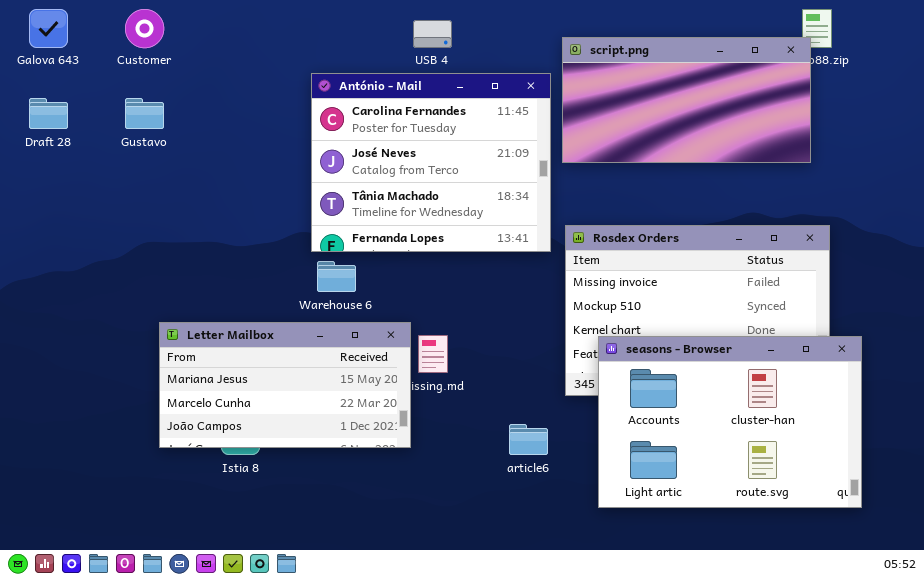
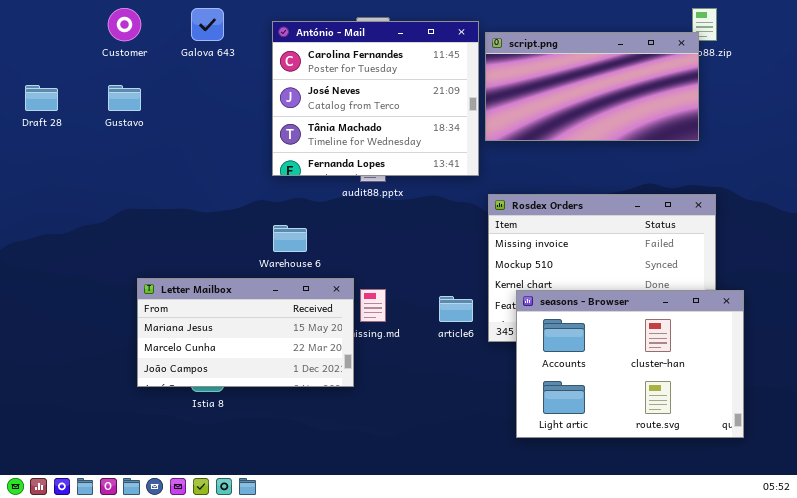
Galova 643: [29,9,68,48] -> [191,8,224,41], moved
António - Mail: [311,73,551,252] -> [272,21,479,176], moved
article6: [509,424,548,455] -> [439,296,473,322], moved

